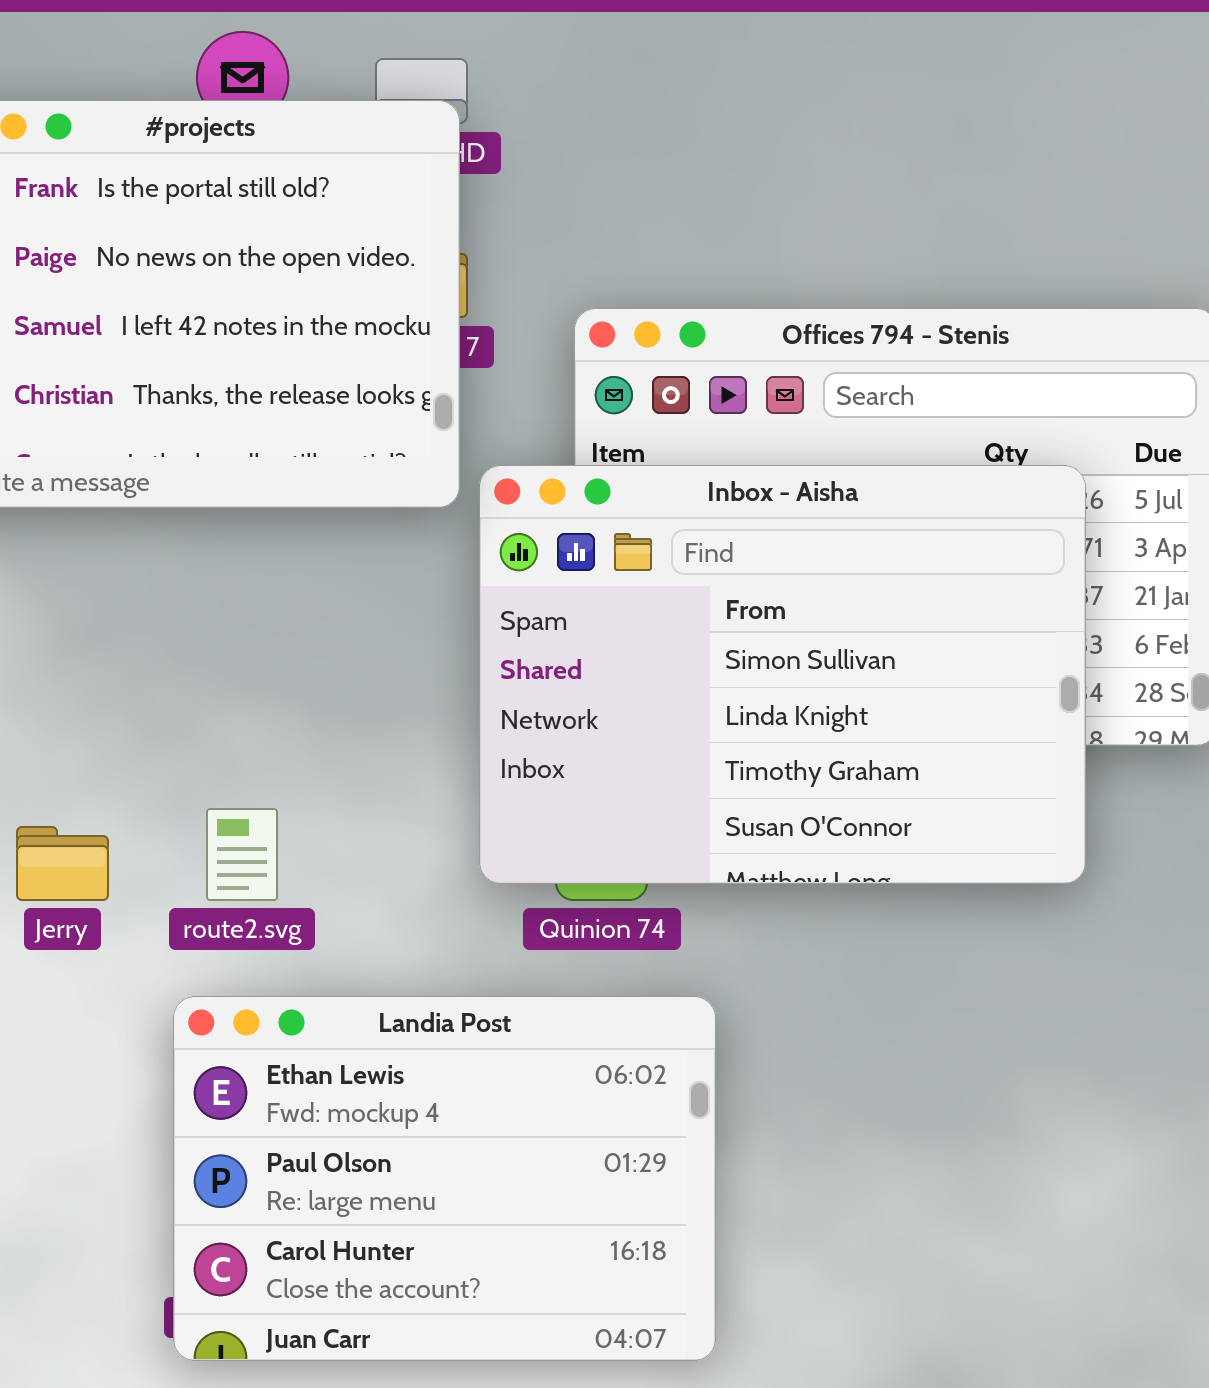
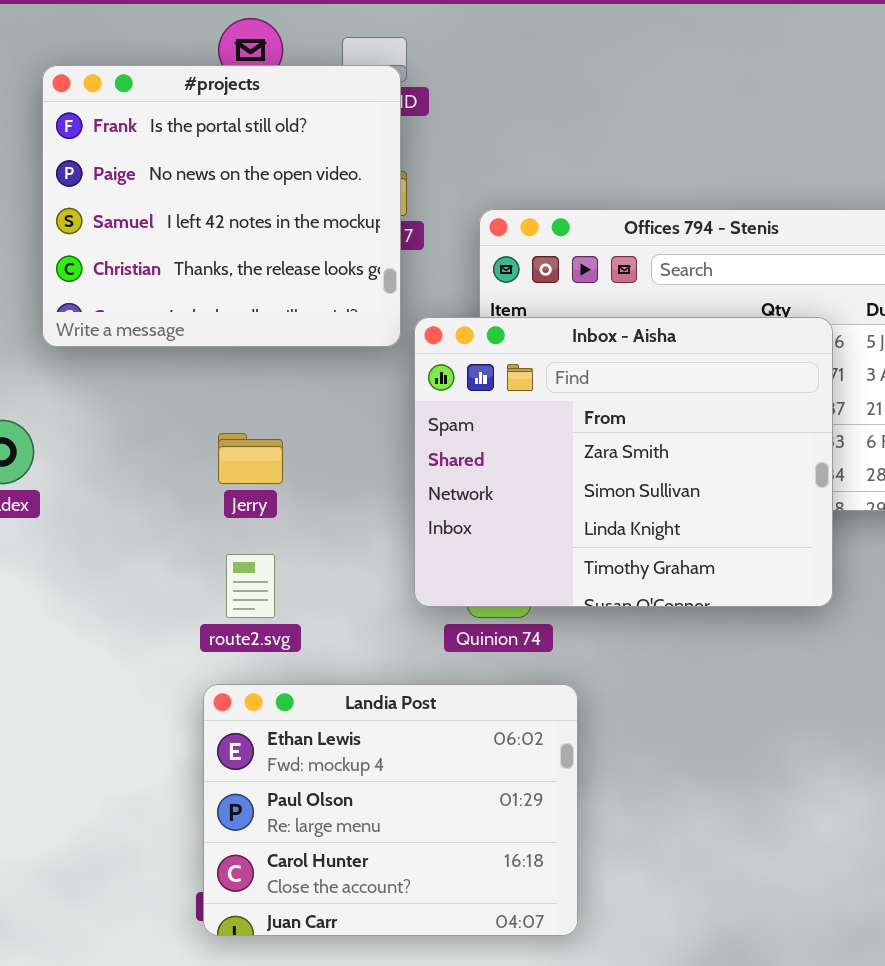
Inbox - Aisha: [479,465,1086,884] -> [414,317,833,607], scrolled up 1 row
Jerry: [16,826,109,901] -> [218,433,283,484], moved

